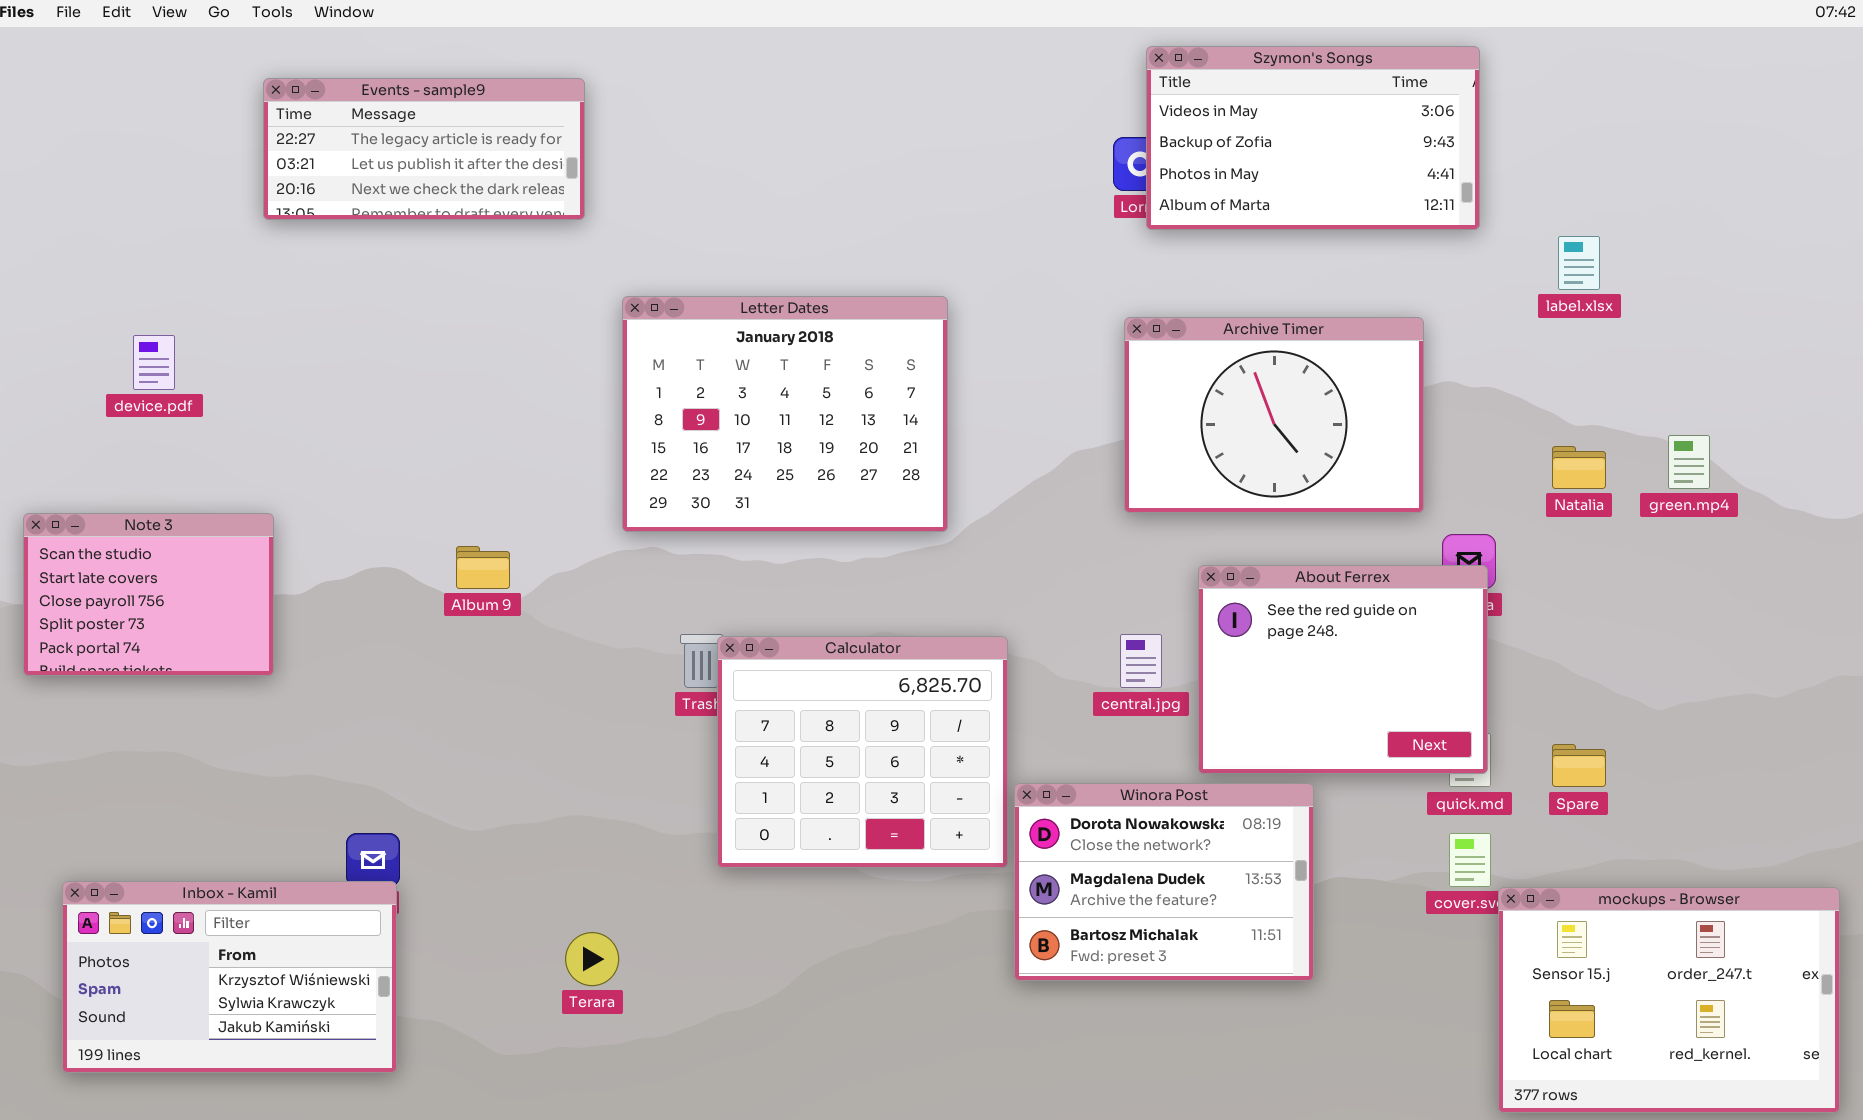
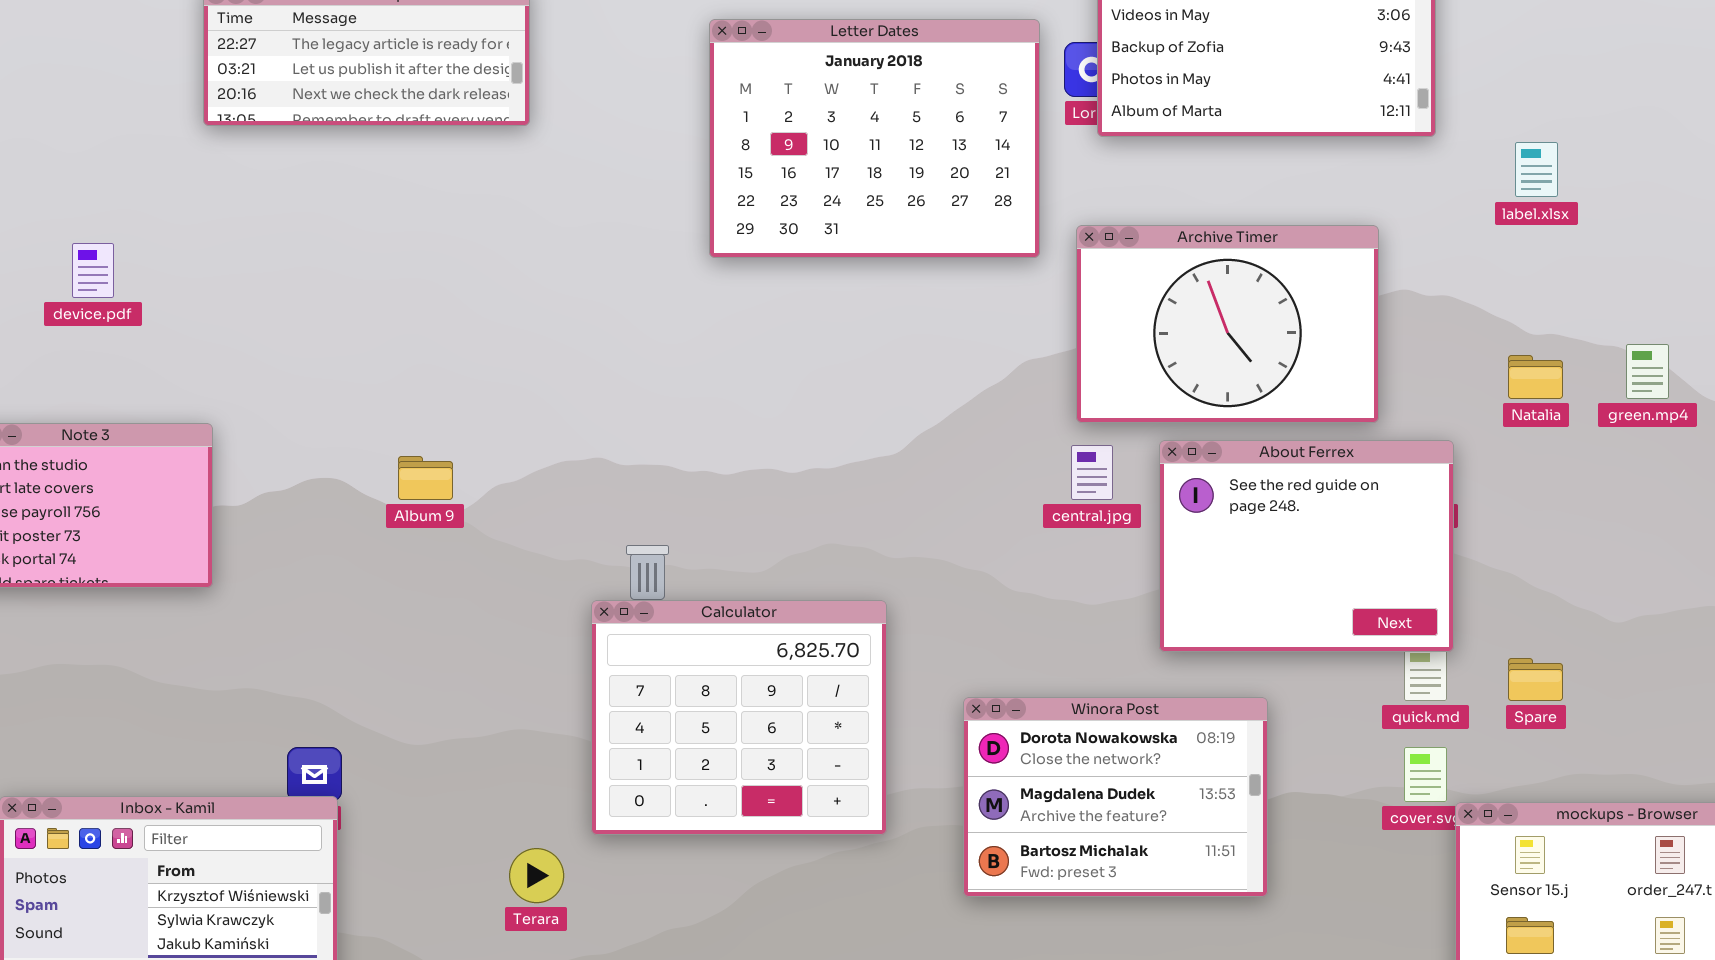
Letter Dates: [622,296,948,532] -> [709,19,1040,258], moved
About Ferrex: [1198,565,1488,774] -> [1159,440,1454,652], moved
central.jpg: [1120,634,1162,688] -> [1071,445,1113,500], moved
Calculator: [717,636,1008,868] -> [591,600,887,835], moved

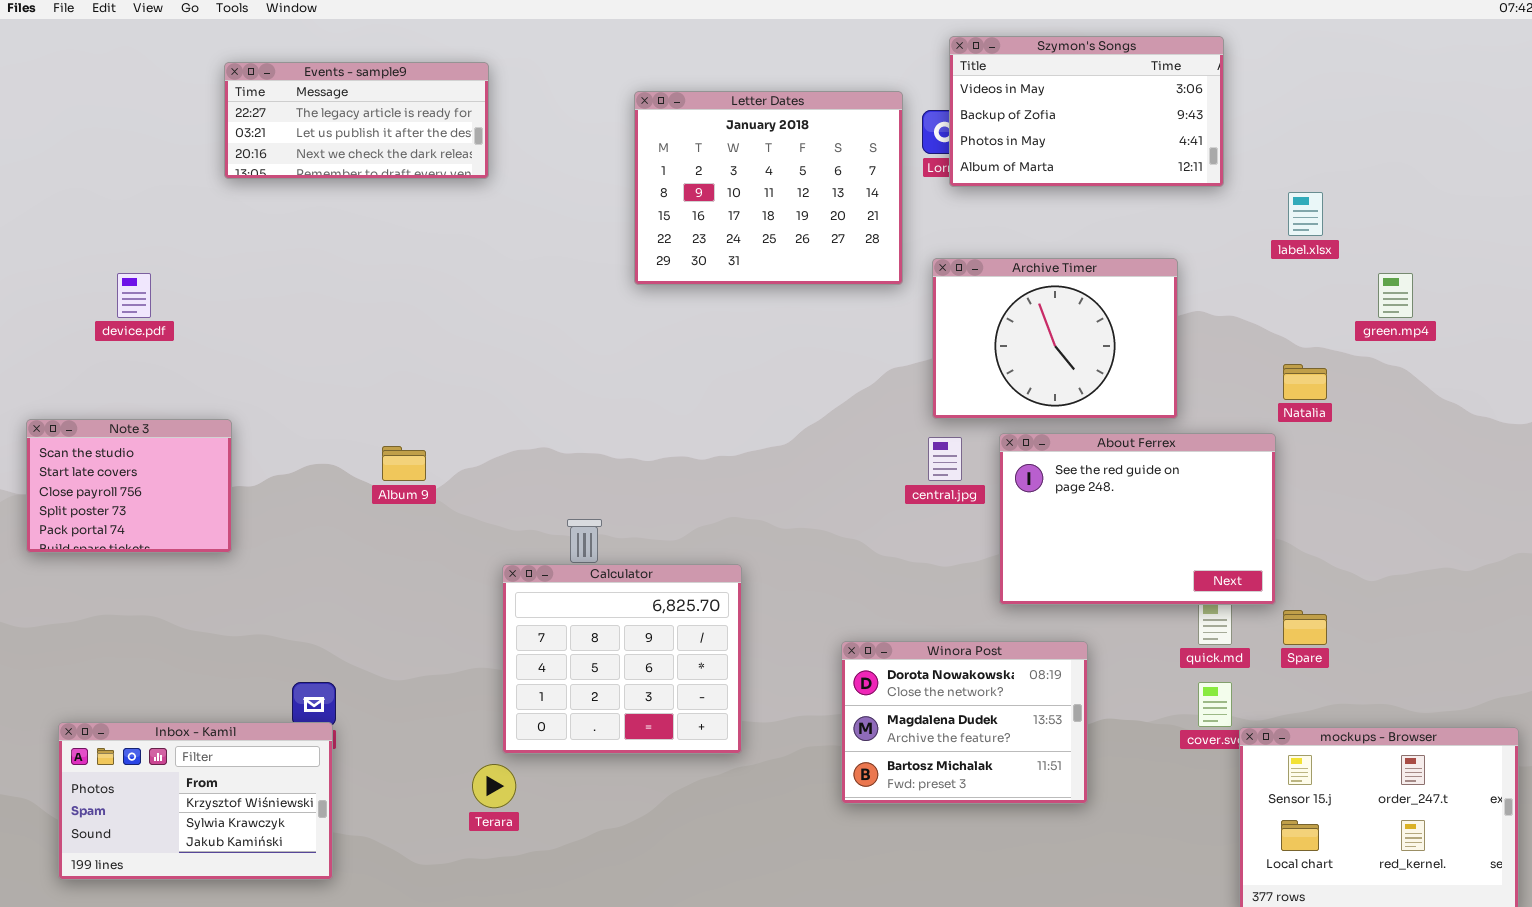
green.mp4: [1626,344,1669,399] -> [1378,273,1413,318], moved
About Ferrex: [1159,440,1454,652] -> [999,433,1276,605], resized
Calculator: [591,600,887,835] -> [502,564,742,754], moved

